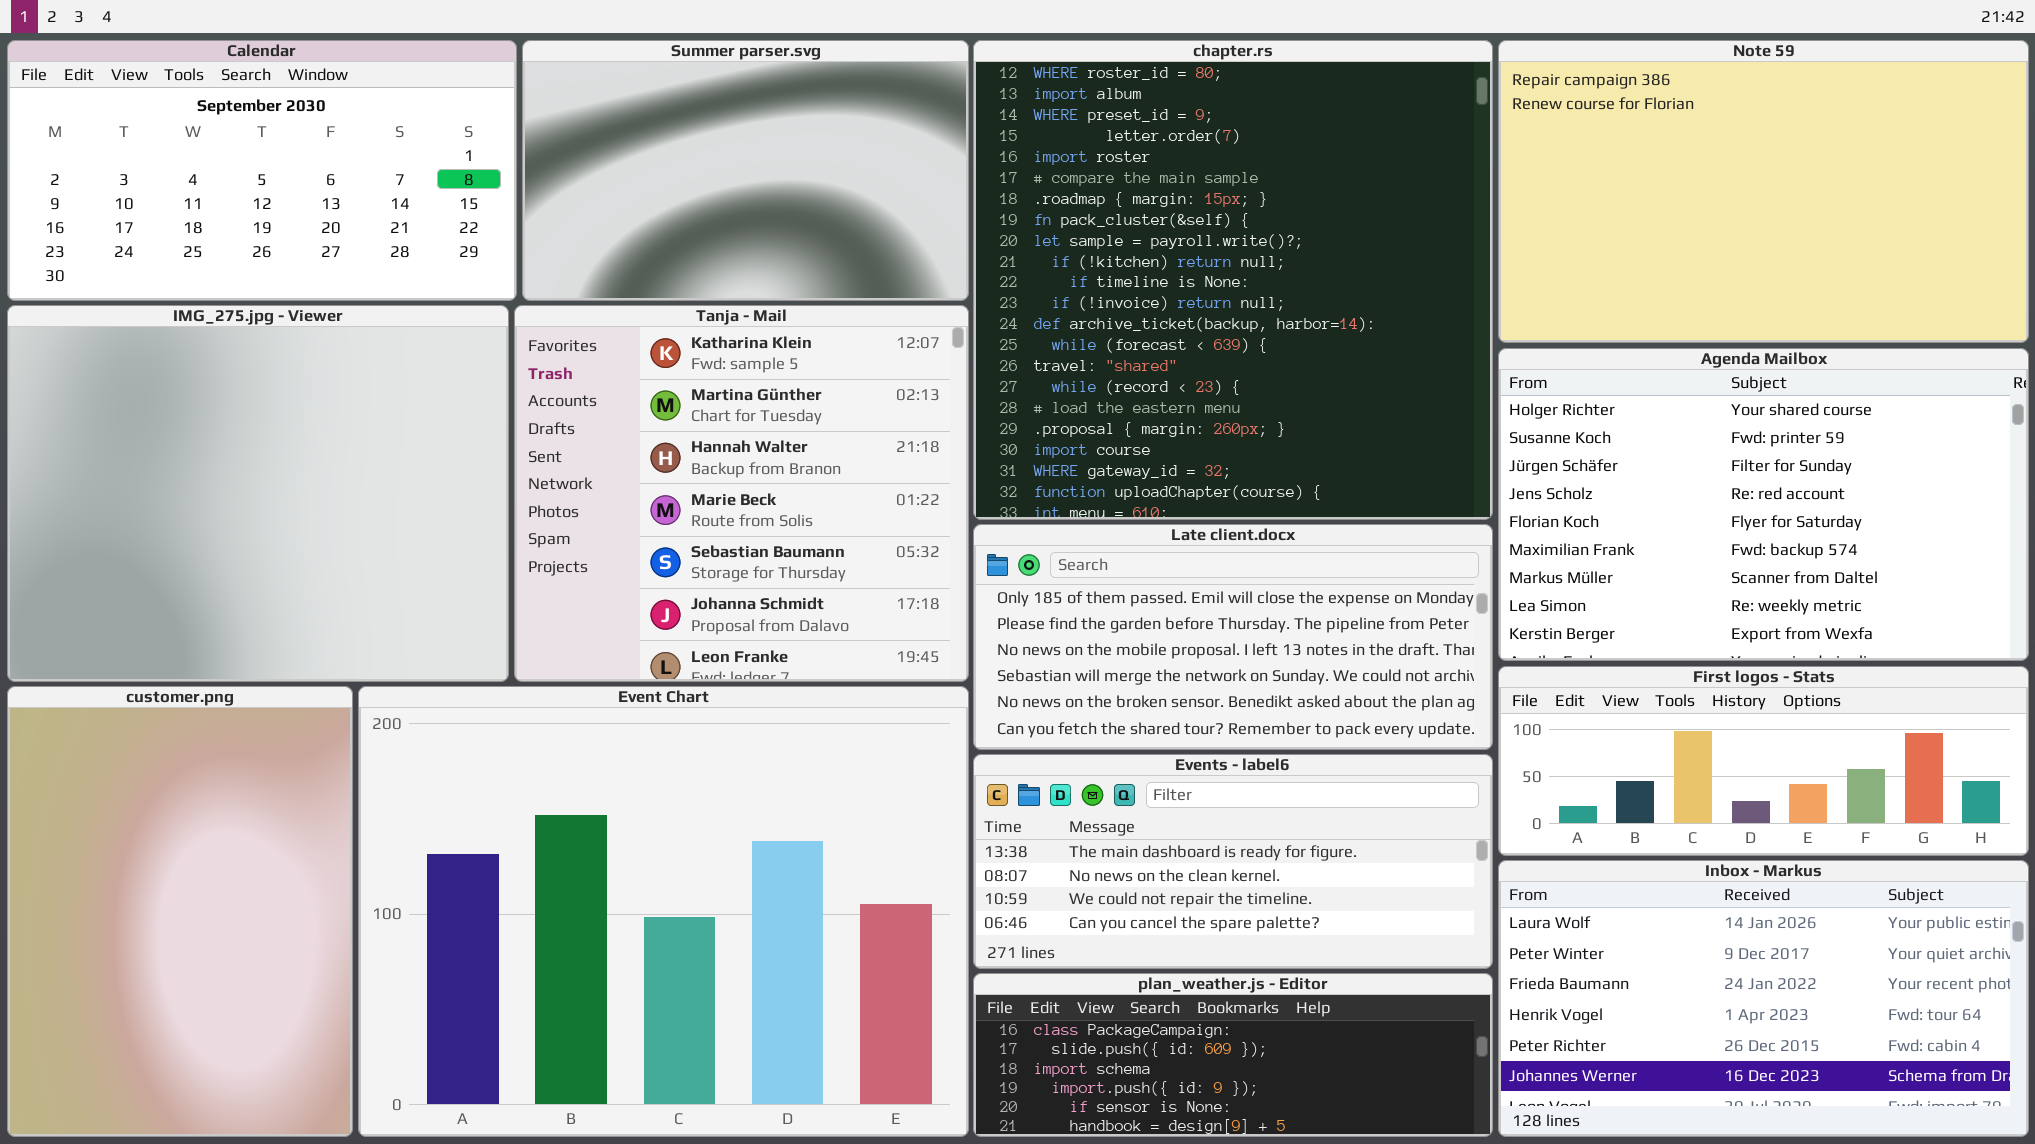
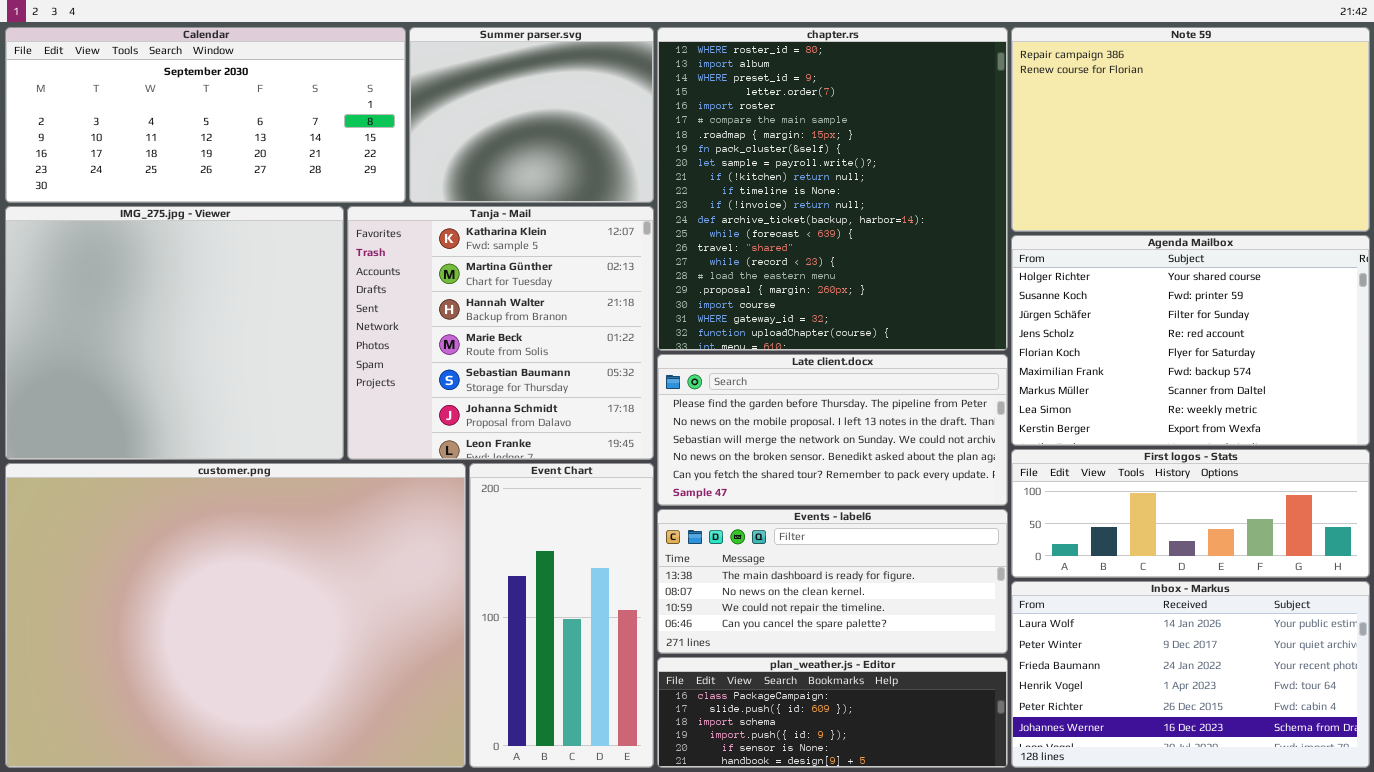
Calendar: [7,40,517,301] -> [5,27,406,203], resized
Summer parser.svg: [522,40,969,301] -> [409,27,654,203], resized
Late client.docx: [973,524,1493,750] -> [657,354,1008,506], scrolled down 1 row
customer.png: [7,686,353,1137] -> [5,463,466,768], resized
Event Chart: [358,686,969,1137] -> [469,463,654,768], resized

